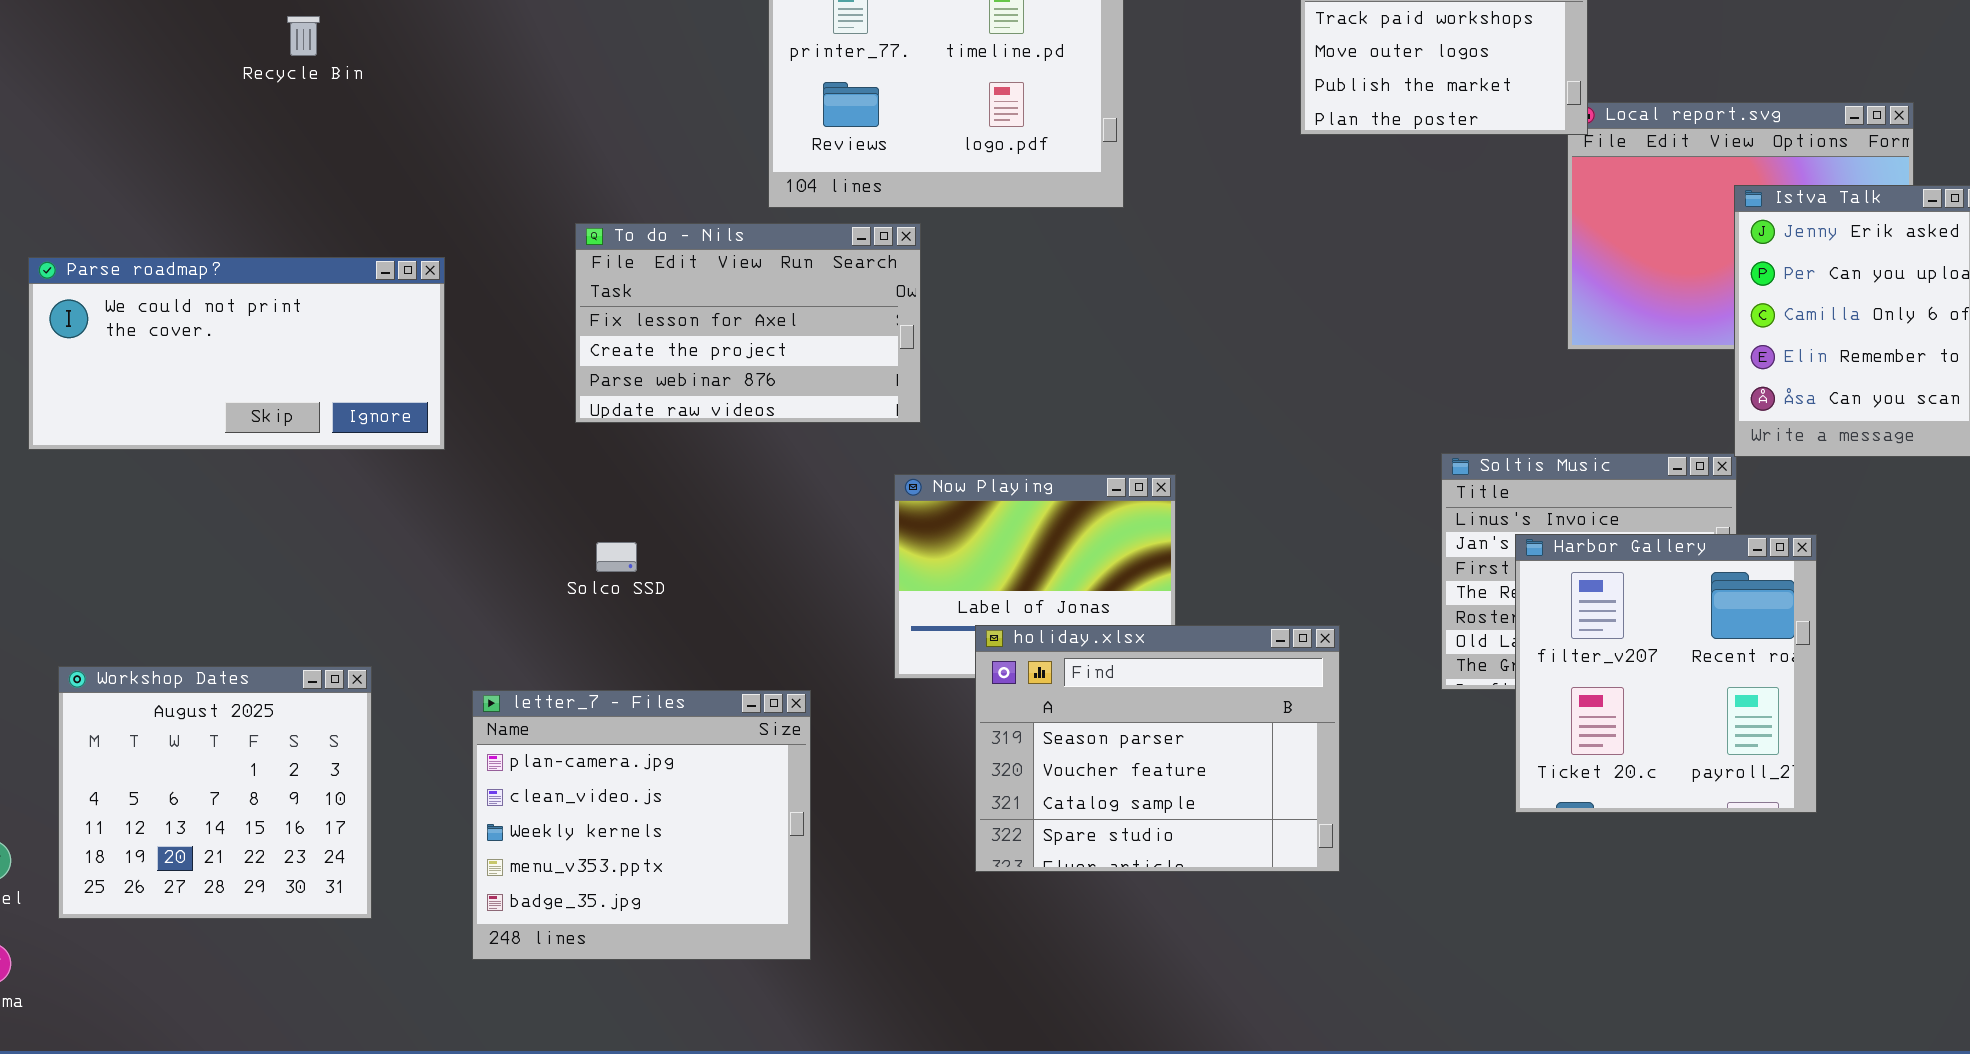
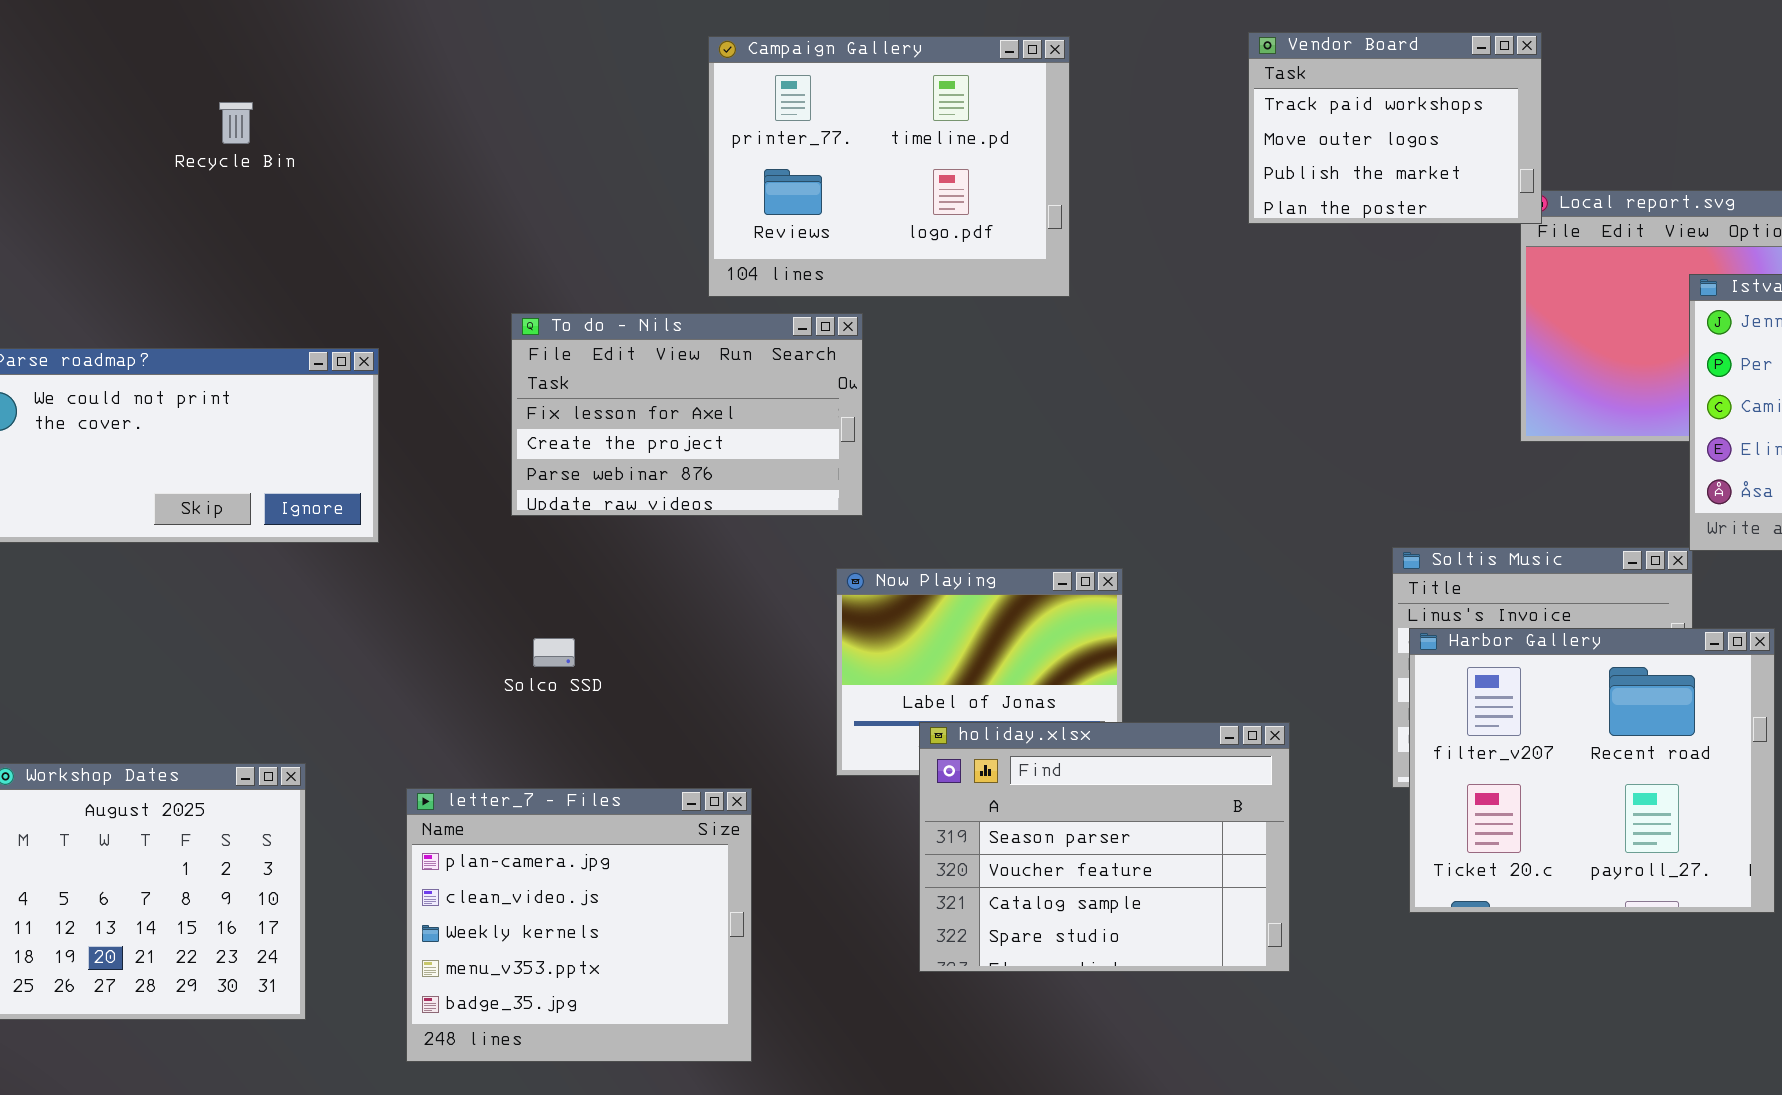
Harbor Gallery: [1515,534,1817,813] -> [1409,628,1775,913], resized

